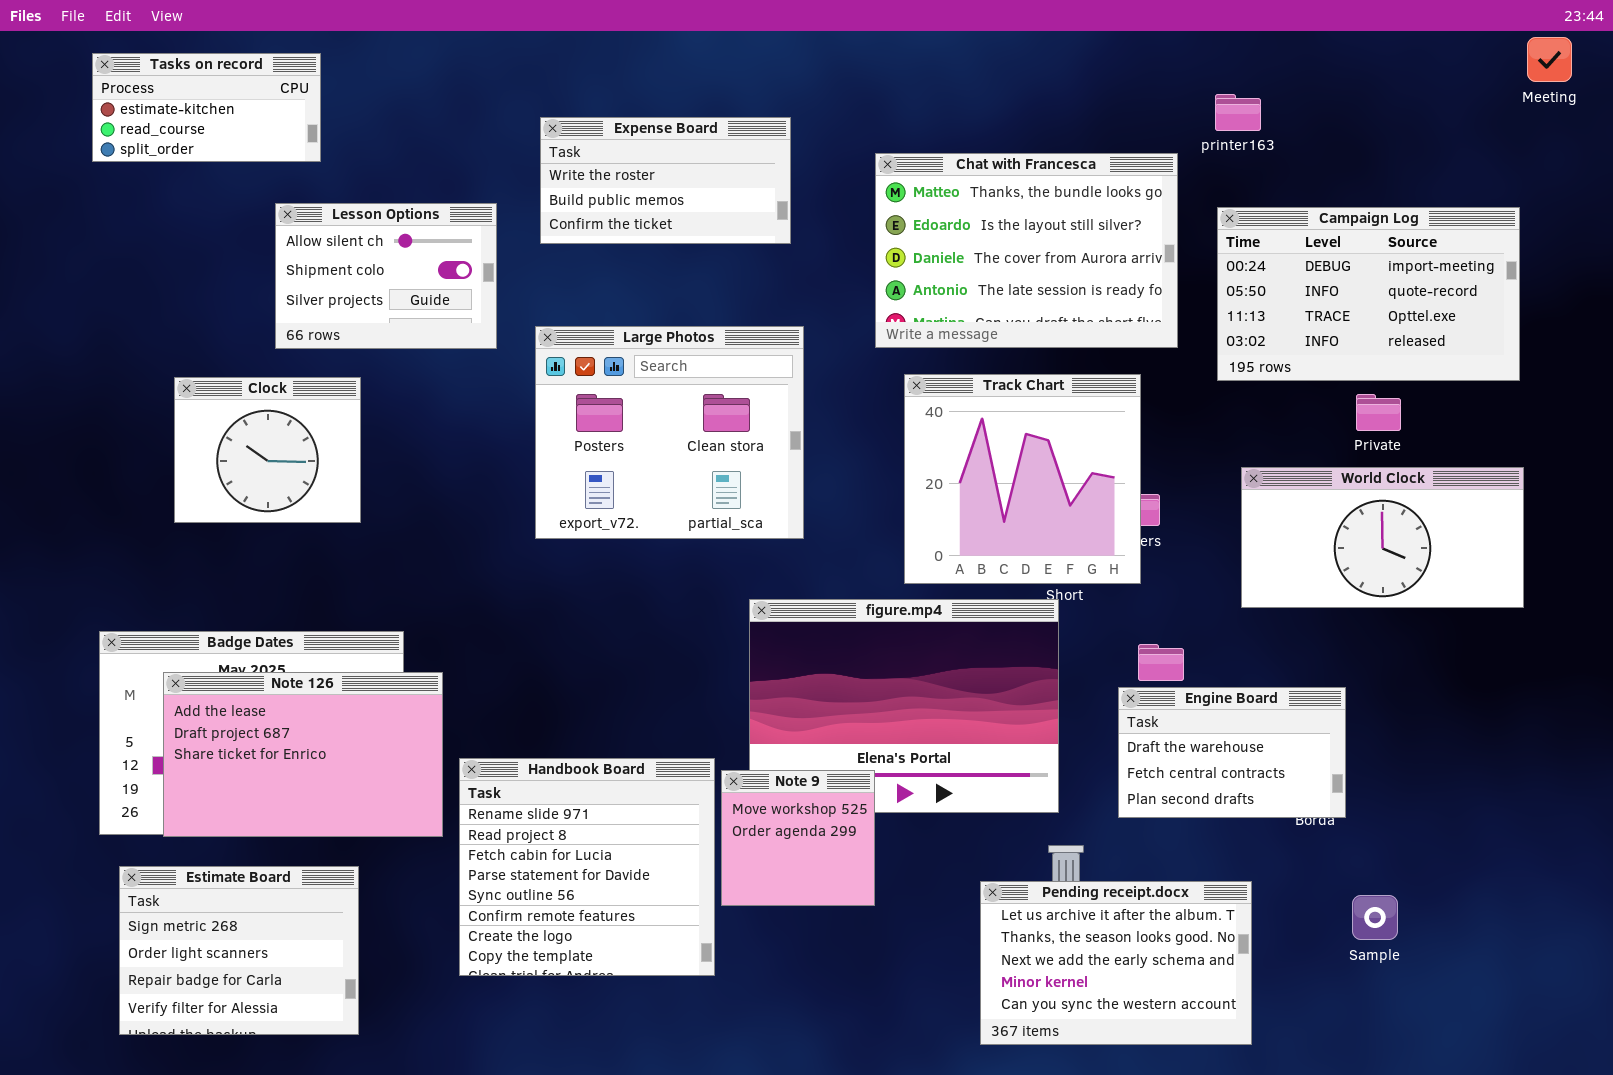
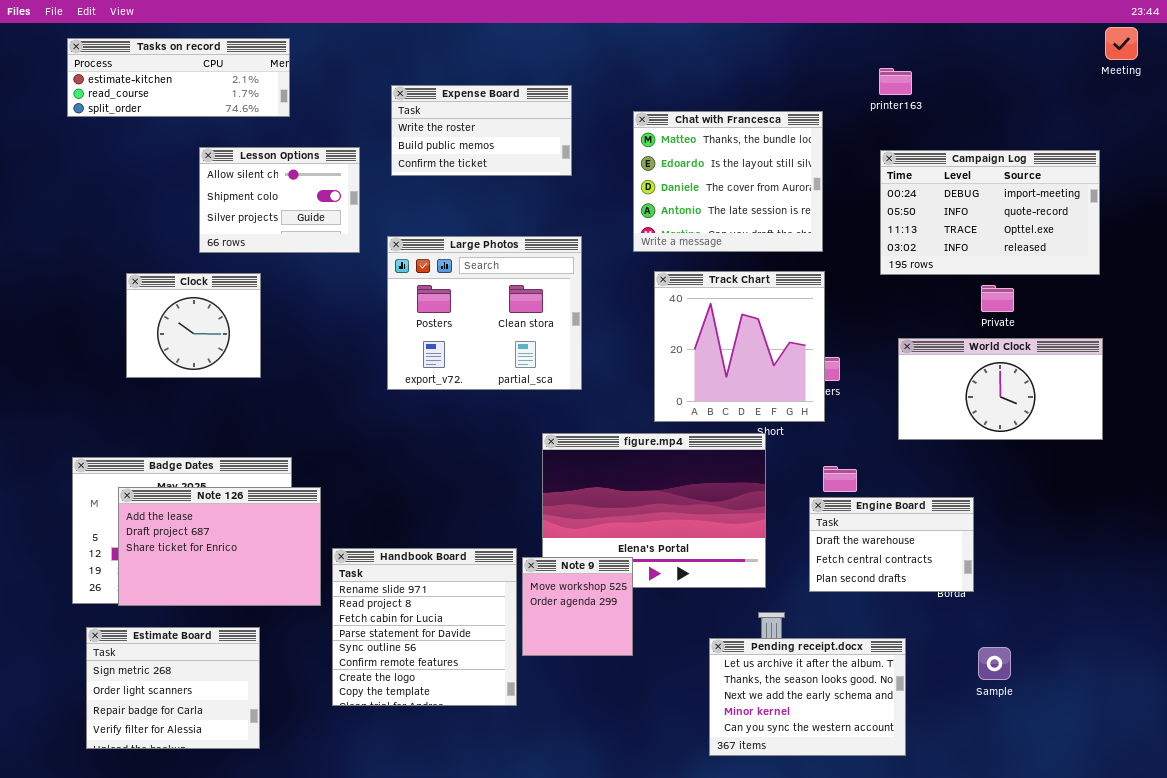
Tasks on record: [92,53,321,162] -> [67,38,290,117], resized
Chat with Francesca: [875,153,1178,348] -> [633,111,823,252], resized

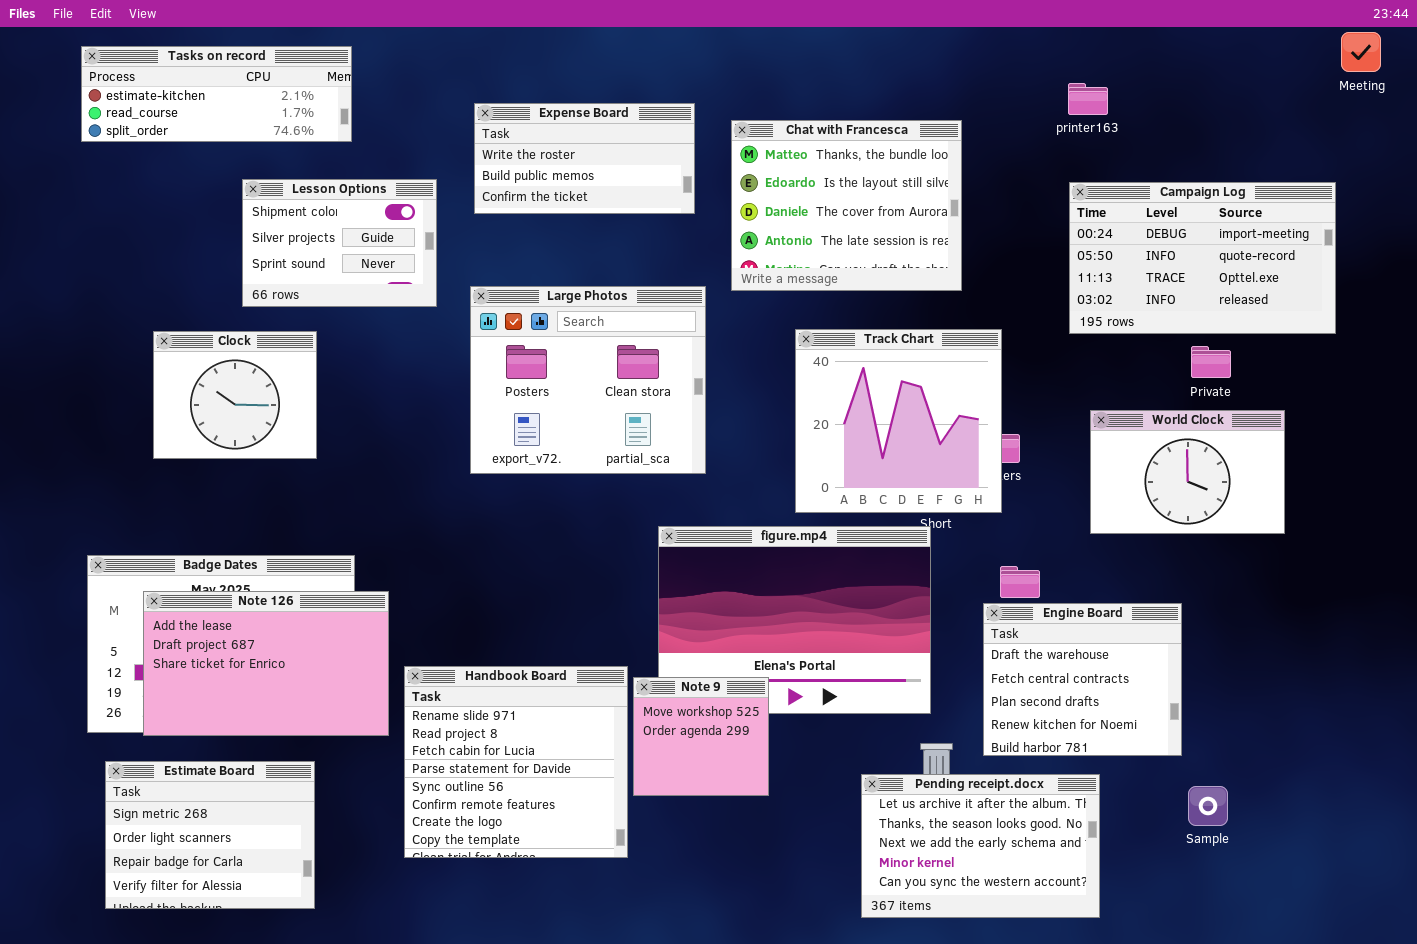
Chat with Francesca: [633,111,823,252] -> [731,120,962,291], moved
Lesson Options: [199,147,360,253] -> [242,179,437,307], scrolled down 1 row
World Clock: [898,338,1103,440] -> [1090,410,1285,534], resized
Engine Board: [809,497,974,592] -> [983,603,1182,756], resized

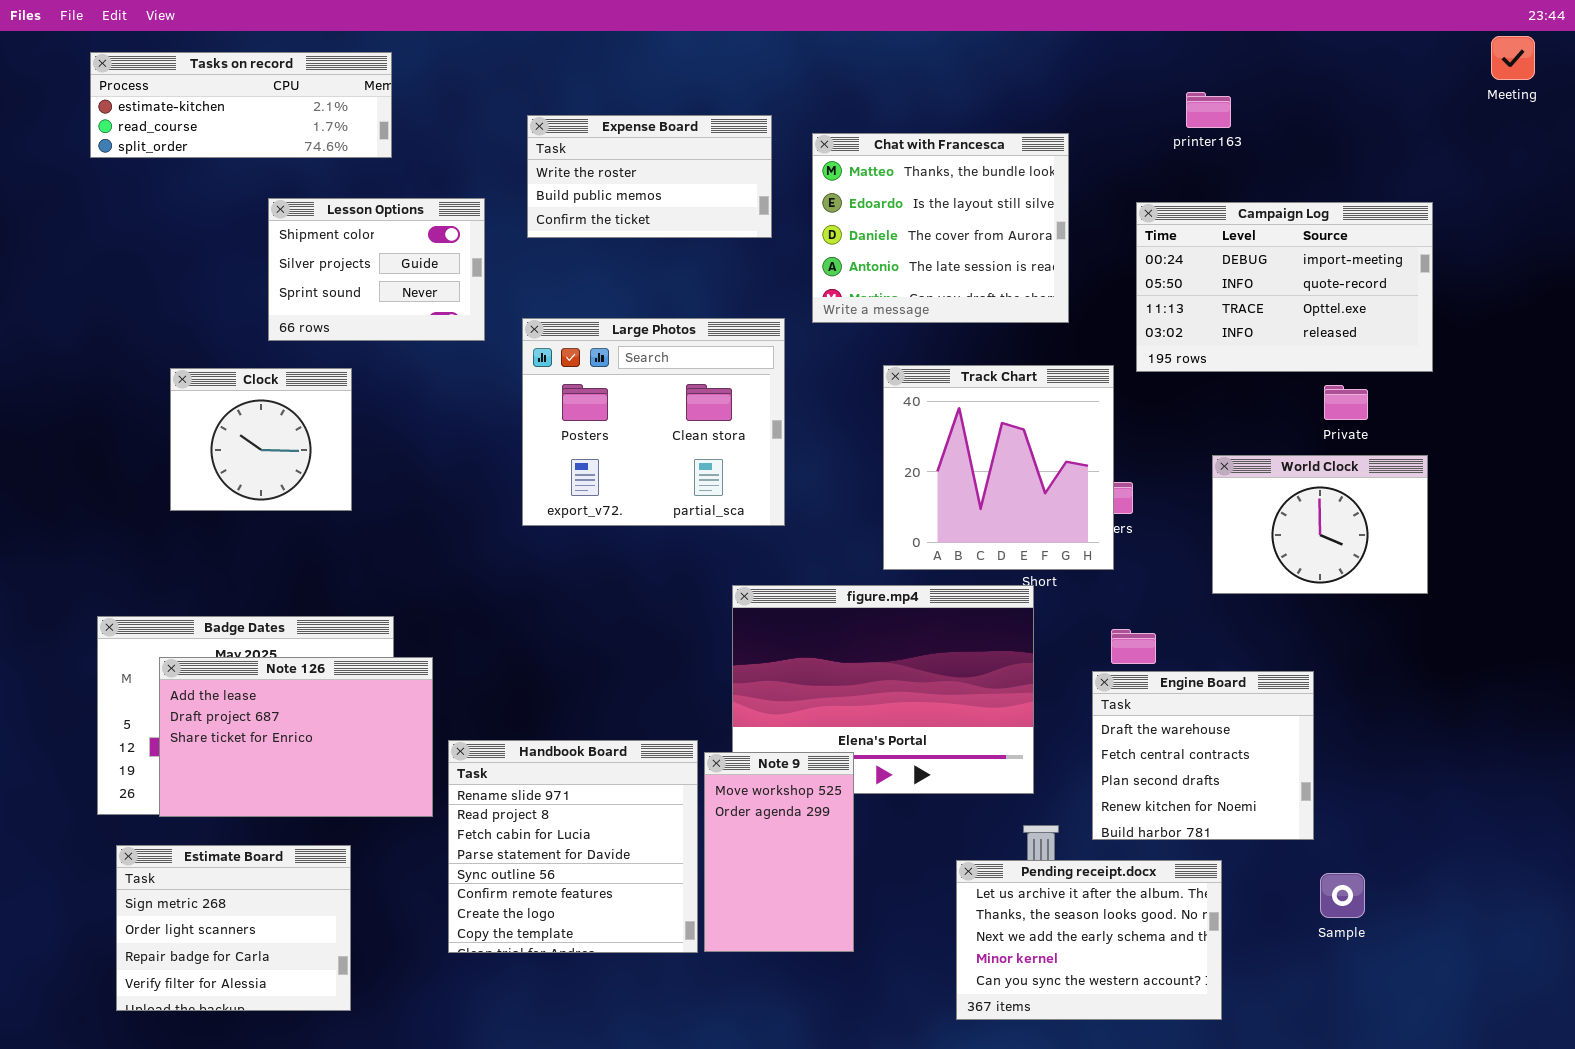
Campaign Log: [1069,182,1336,334] -> [1136,202,1433,372], moved
Note 9: [633,677,769,796] -> [704,752,854,952], resized

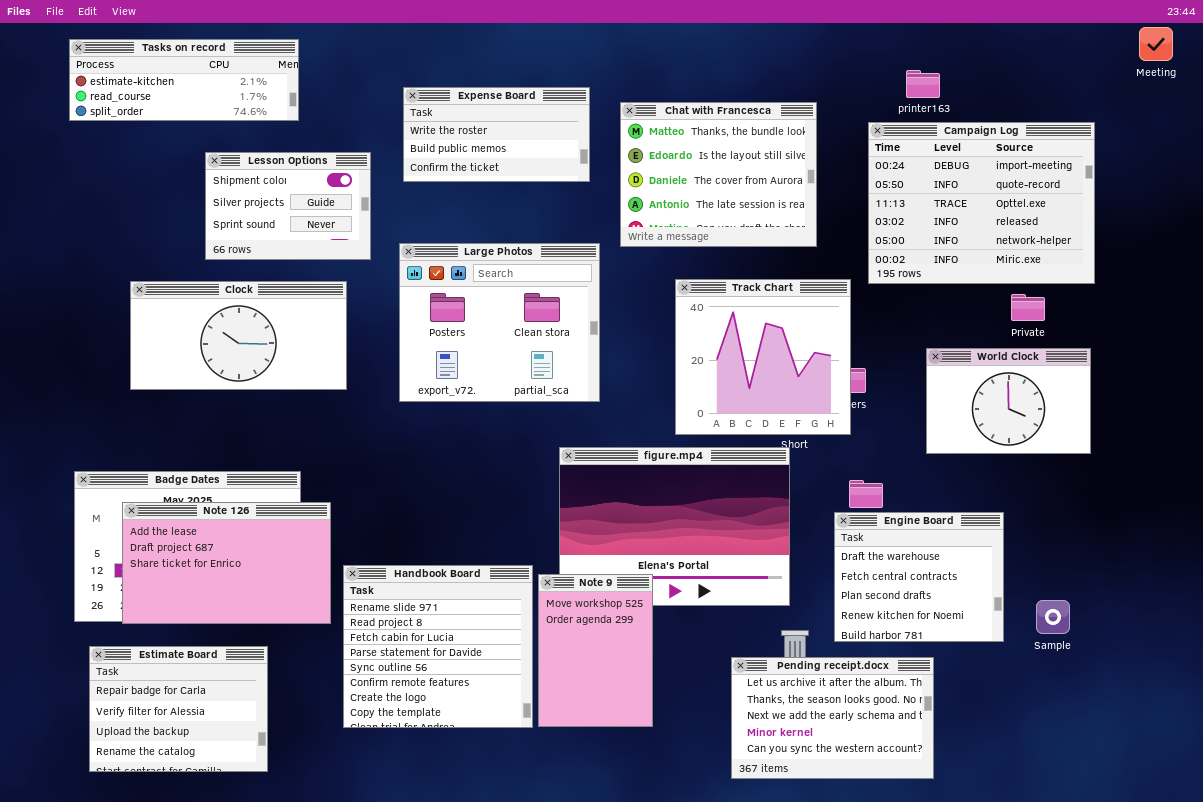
Campaign Log: [1136,202,1433,372] -> [868,122,1095,284], resized
Clock: [170,368,352,511] -> [130,281,347,390], resized
Estimate Board: [116,845,351,1011] -> [89,646,268,772], scrolled down 2 rows
Sample: [1320,873,1365,918] -> [1036,600,1070,634], moved

